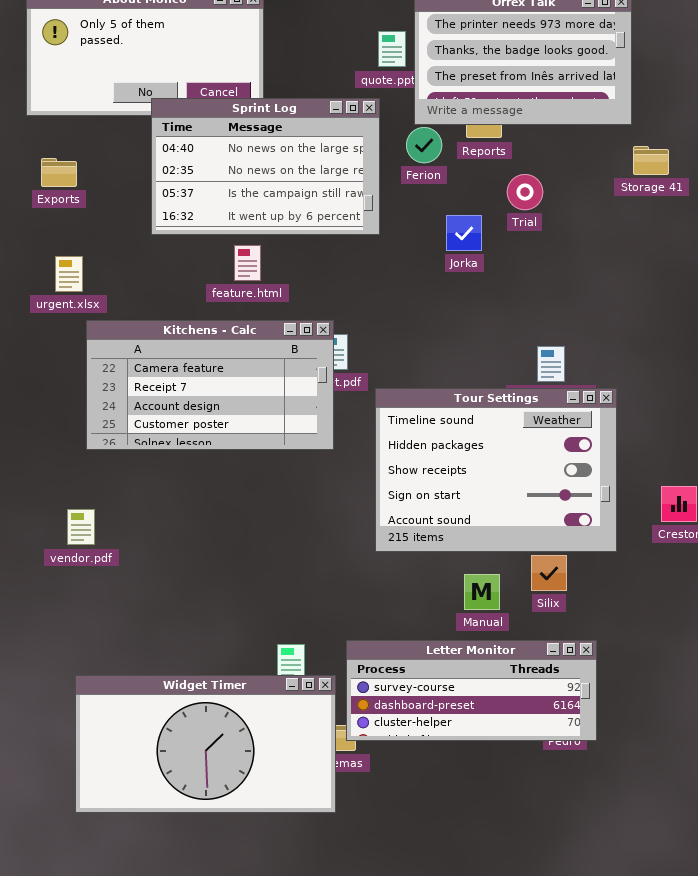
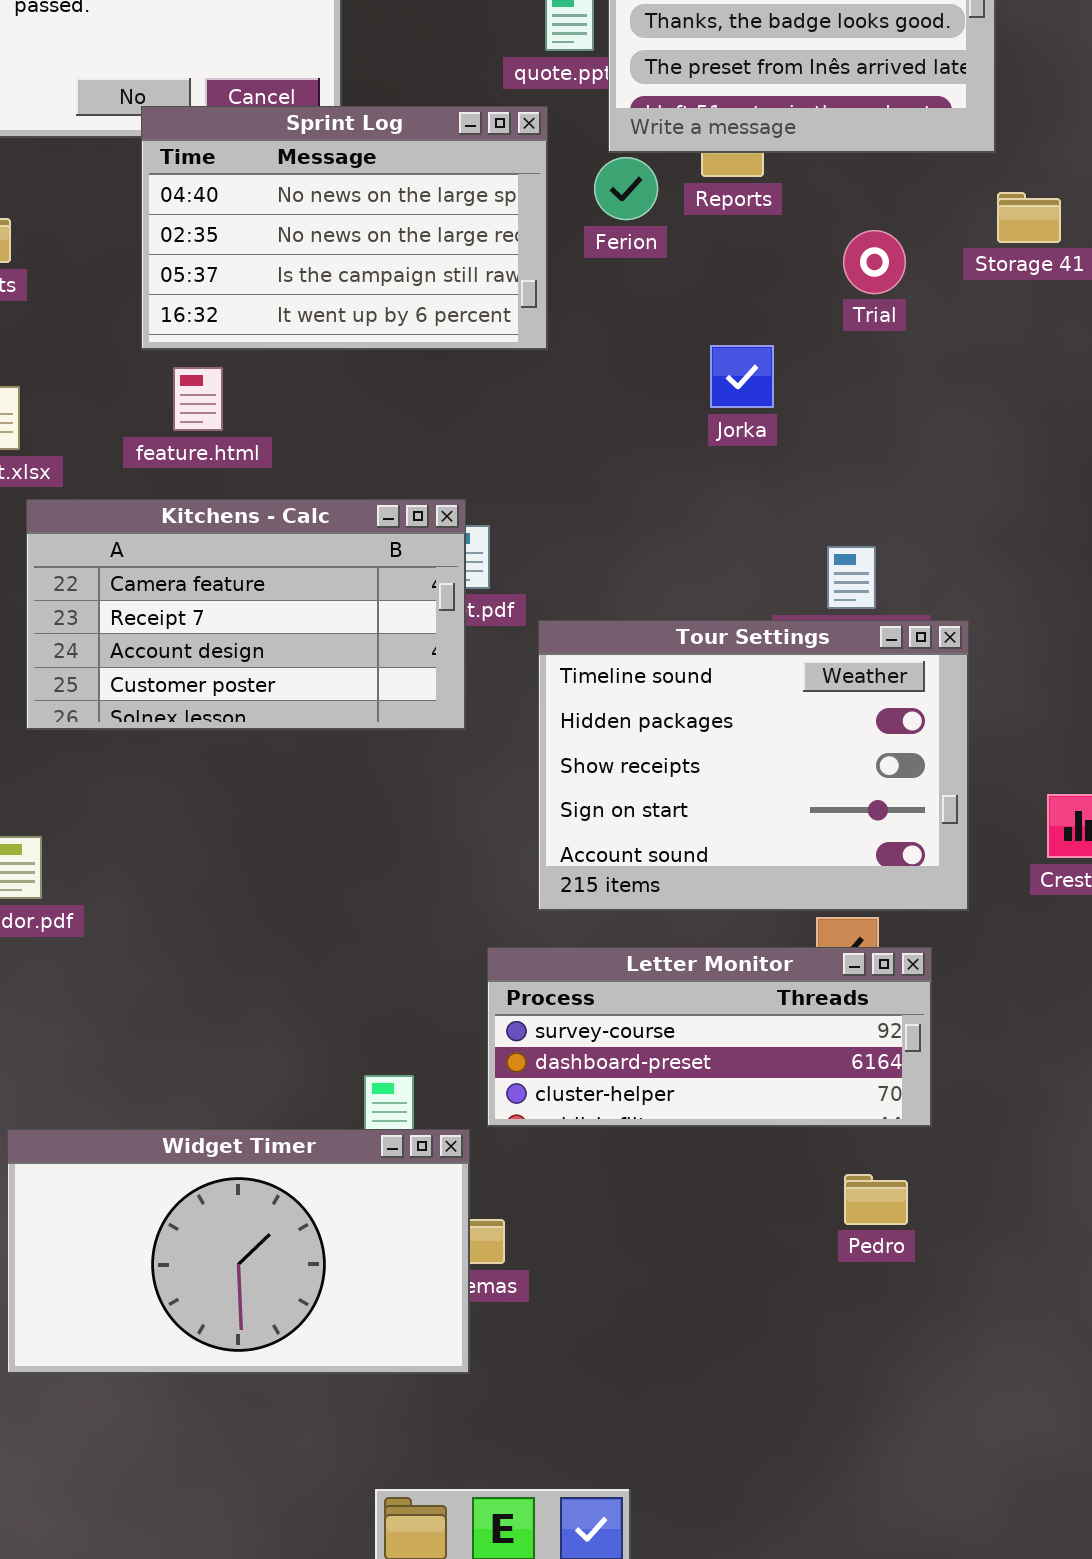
Trial: [507,174,543,210] -> [843,230,906,294], moved
Jorka: [446,215,482,251] -> [710,345,774,408], moved
feature.html: [234,245,261,281] -> [173,367,223,431], moved
Letter Monitor: [346,640,597,741] -> [487,947,932,1127], moved

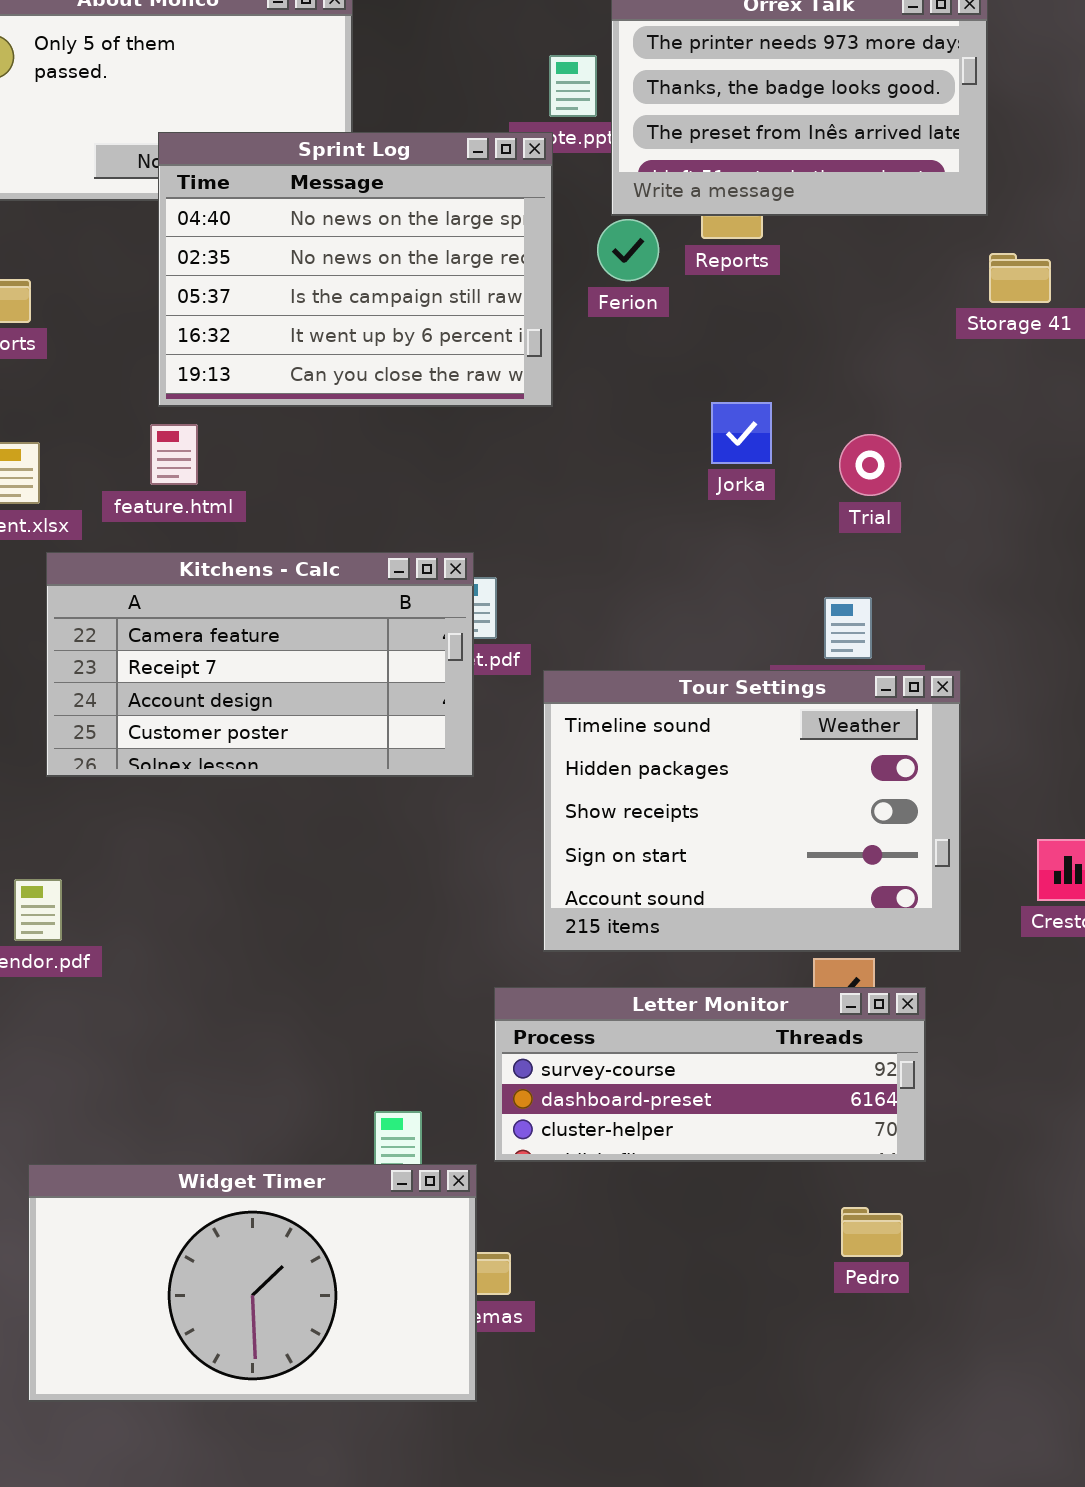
Sprint Log: [141,106,548,350] -> [158,132,553,407], resized
Trial: [843,230,906,294] -> [839,434,901,496], moved
feature.html: [173,367,223,431] -> [150,424,198,485], moved

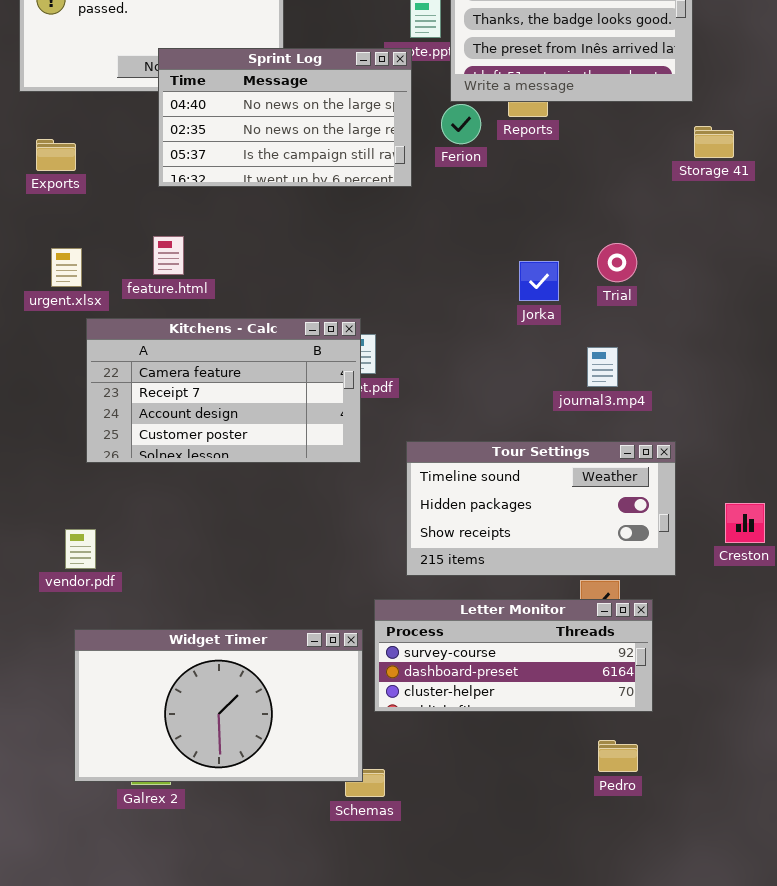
Sprint Log: [158,132,553,407] -> [158,48,412,187], resized
Jorka: [711,402,772,464] -> [519,261,559,301], moved
Tour Settings: [543,670,961,952] -> [406,441,676,576], resized
Widget Timer: [28,1164,477,1402] -> [74,629,363,782], moved

